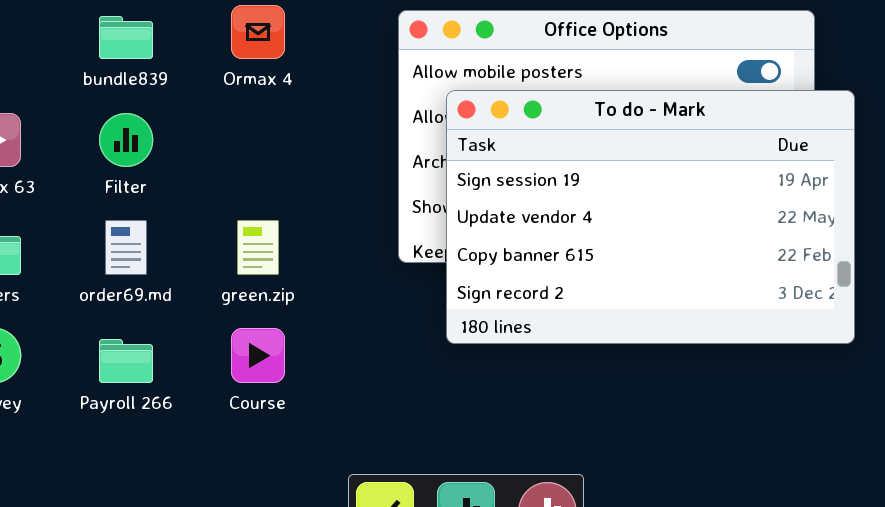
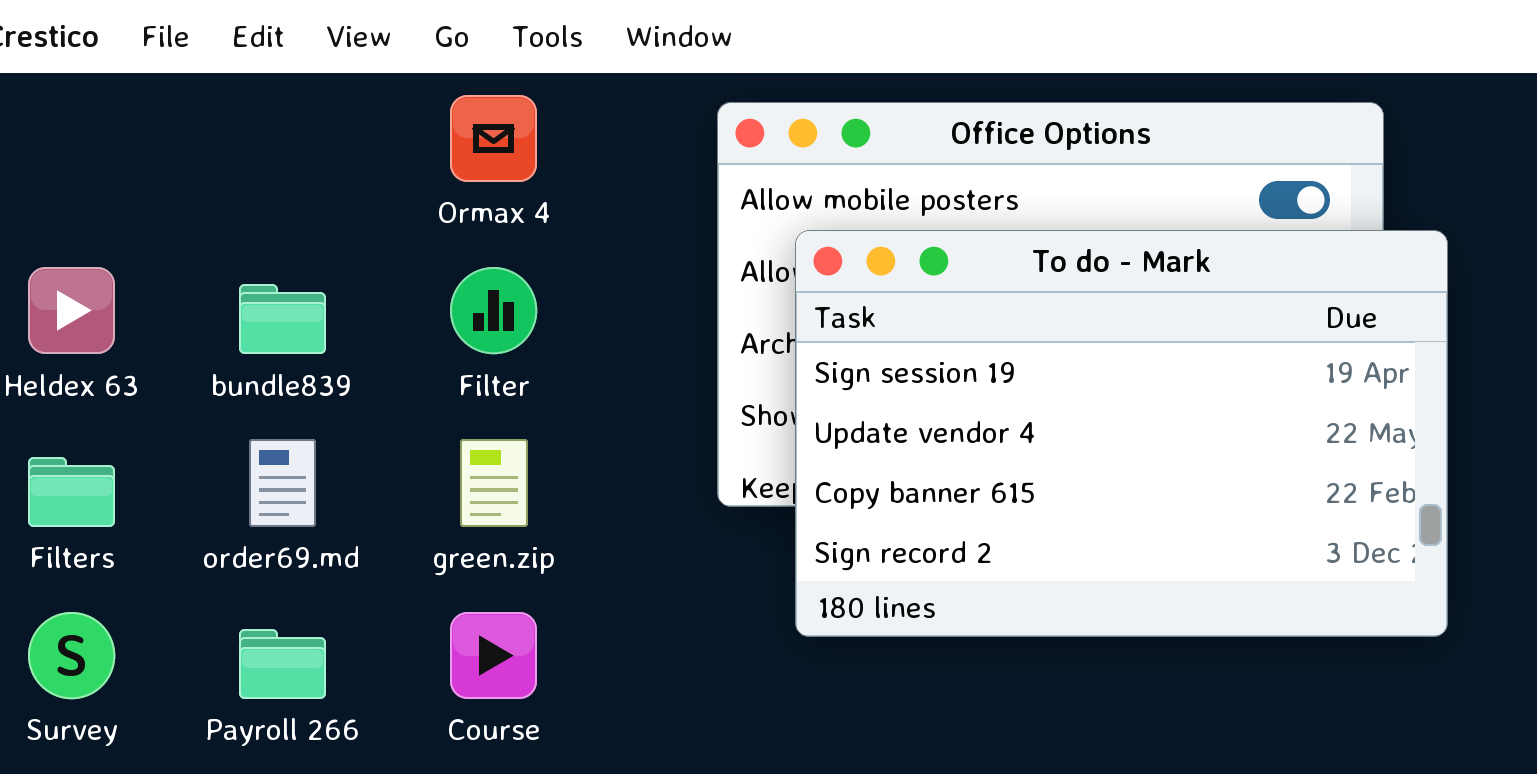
bundle839: [99,16,153,59] -> [239,284,326,354], moved
Filter: [99,113,153,167] -> [450,267,537,354], moved

